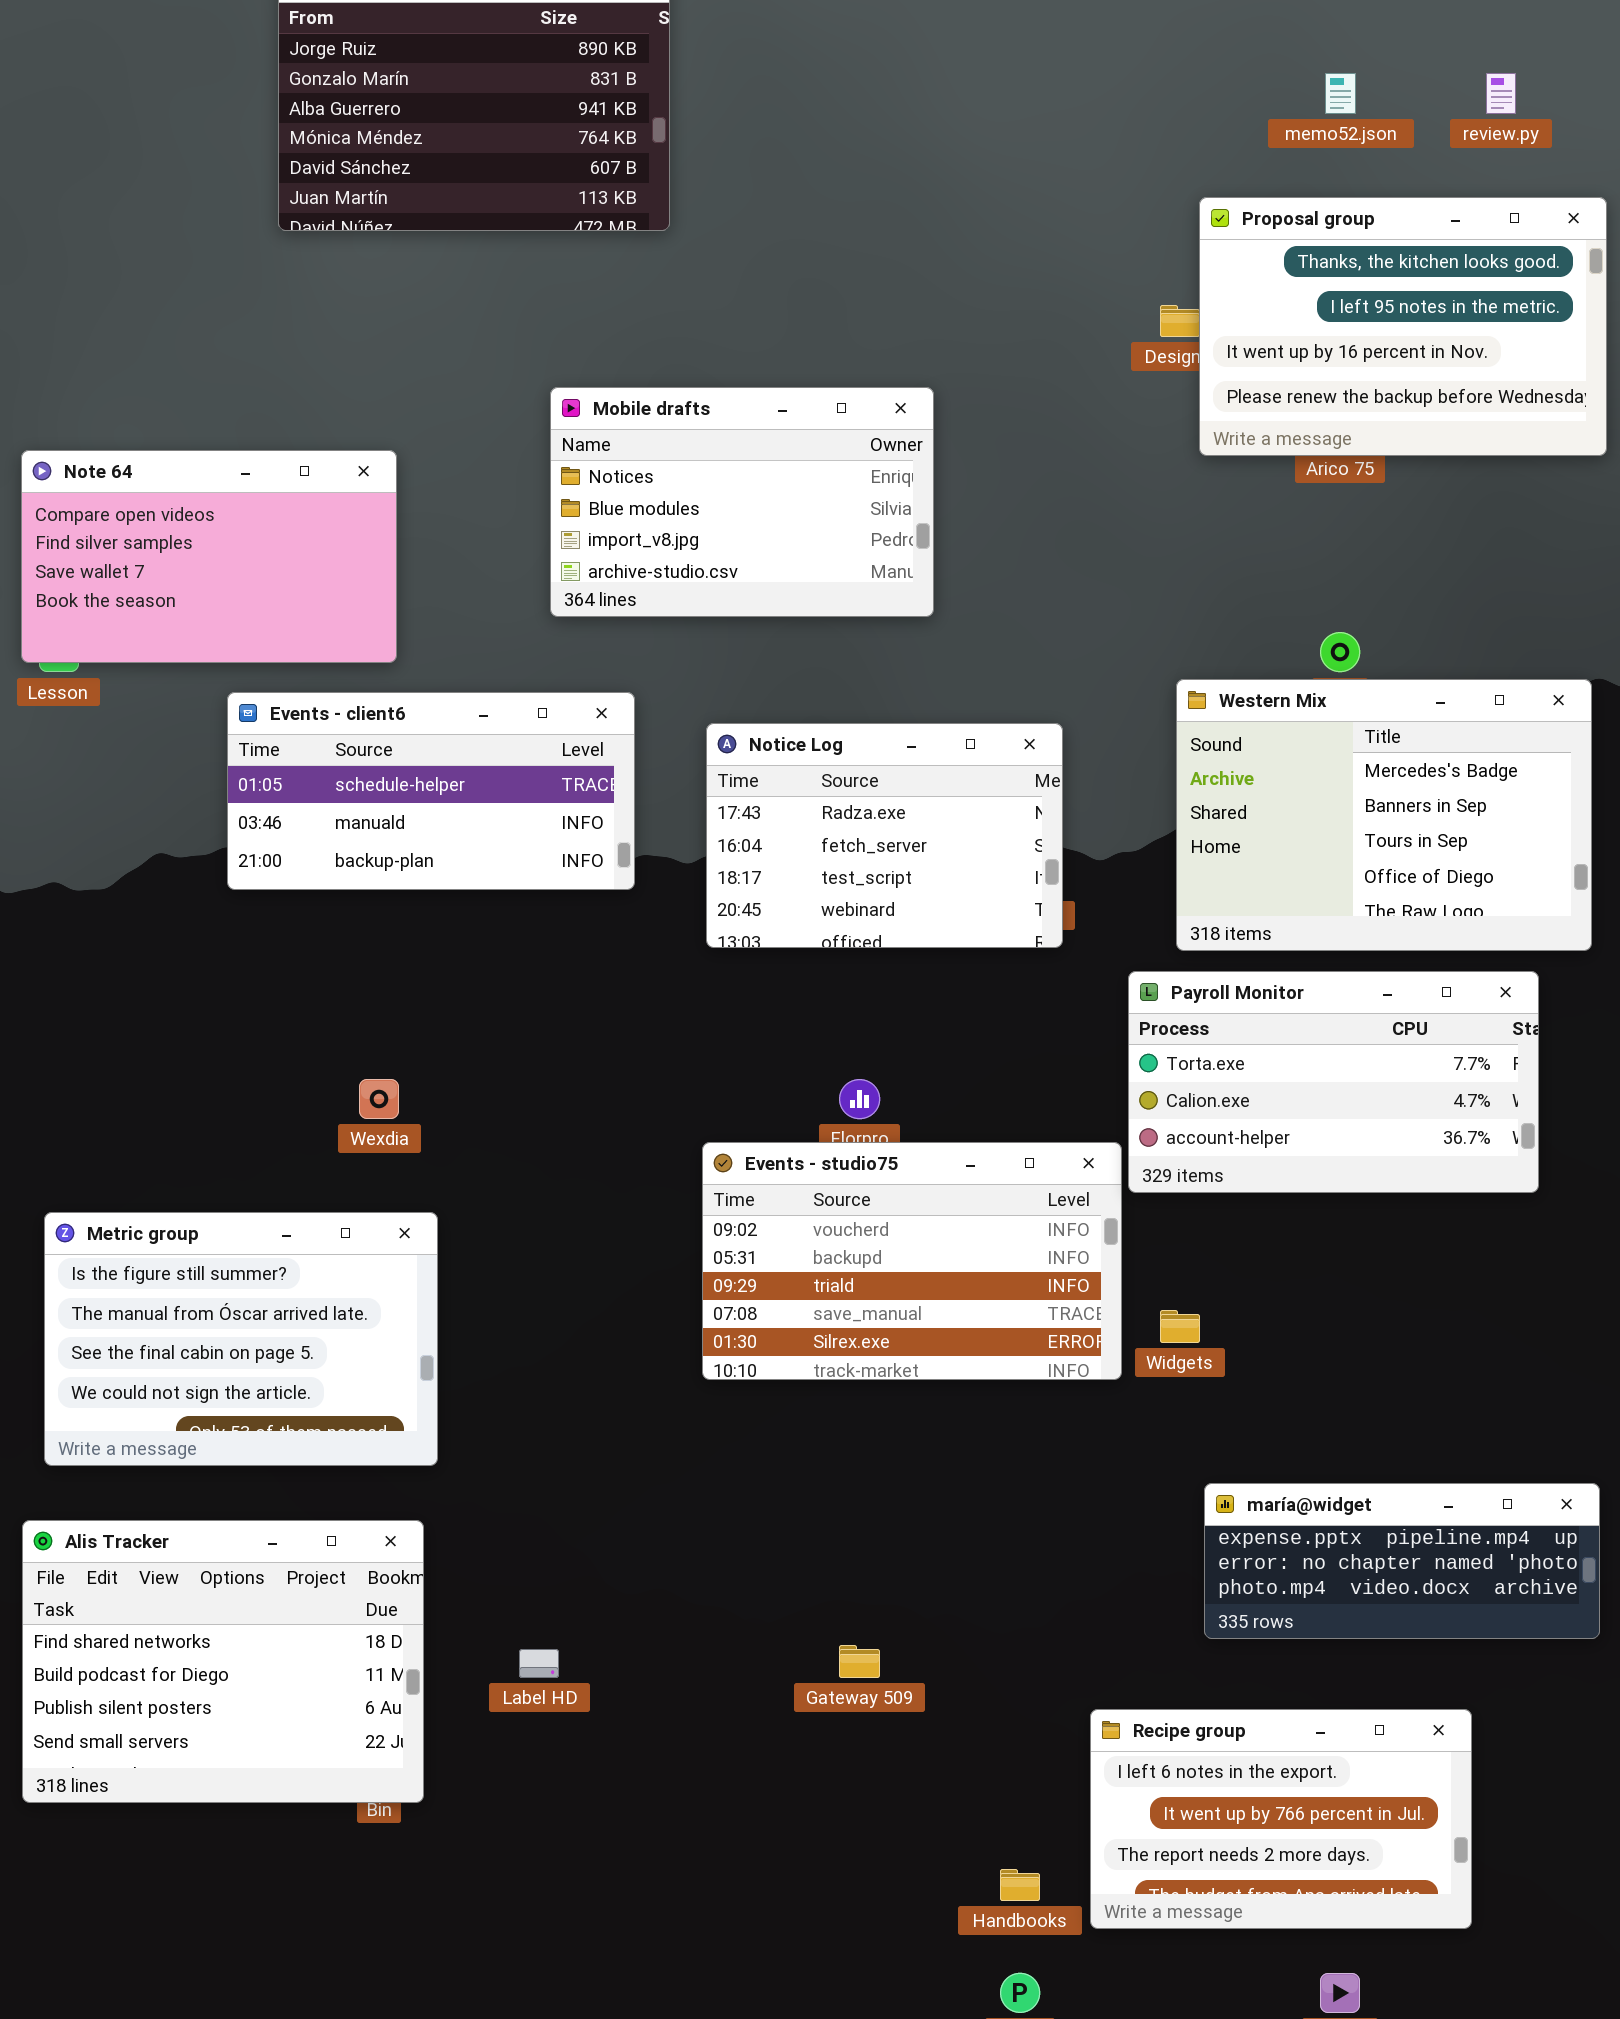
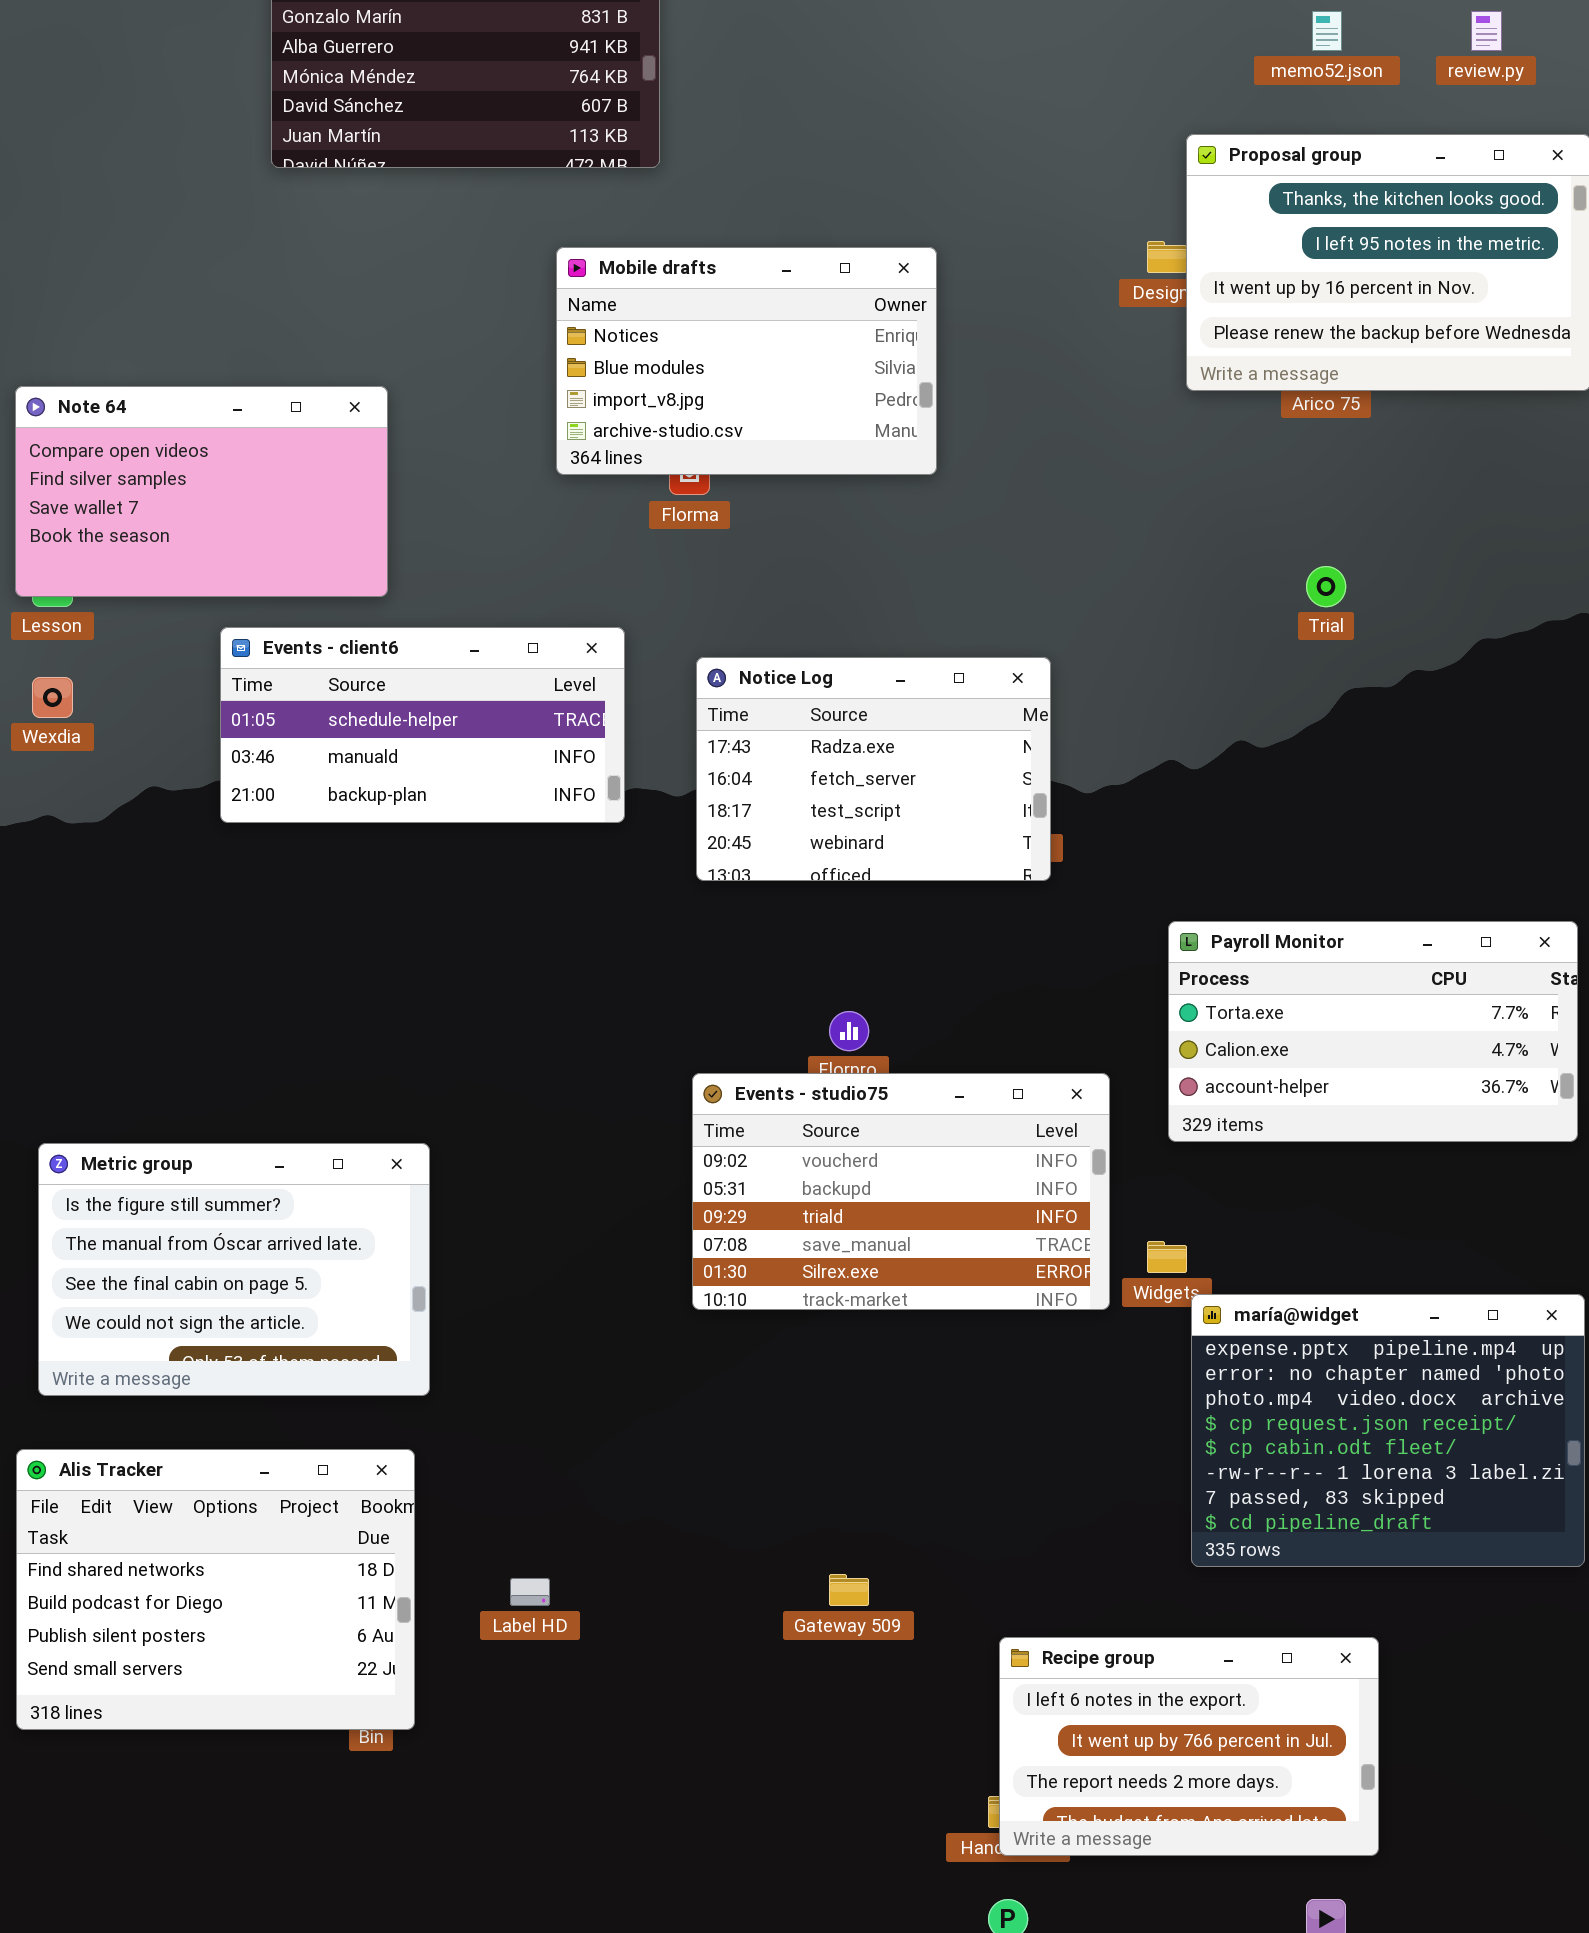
Mobile drafts: [550,387,934,617] -> [556,247,937,475], moved
Western Mix: [1176,679,1592,951] -> none, closed
Payroll Monitor: [1128,971,1539,1193] -> [1168,921,1578,1142], moved
Wexdia: [359,1079,399,1119] -> [32,677,73,718], moved
maría@widget: [1204,1483,1600,1639] -> [1191,1294,1585,1567], resized
Recipe group: [1090,1709,1472,1929] -> [999,1637,1379,1856], moved

